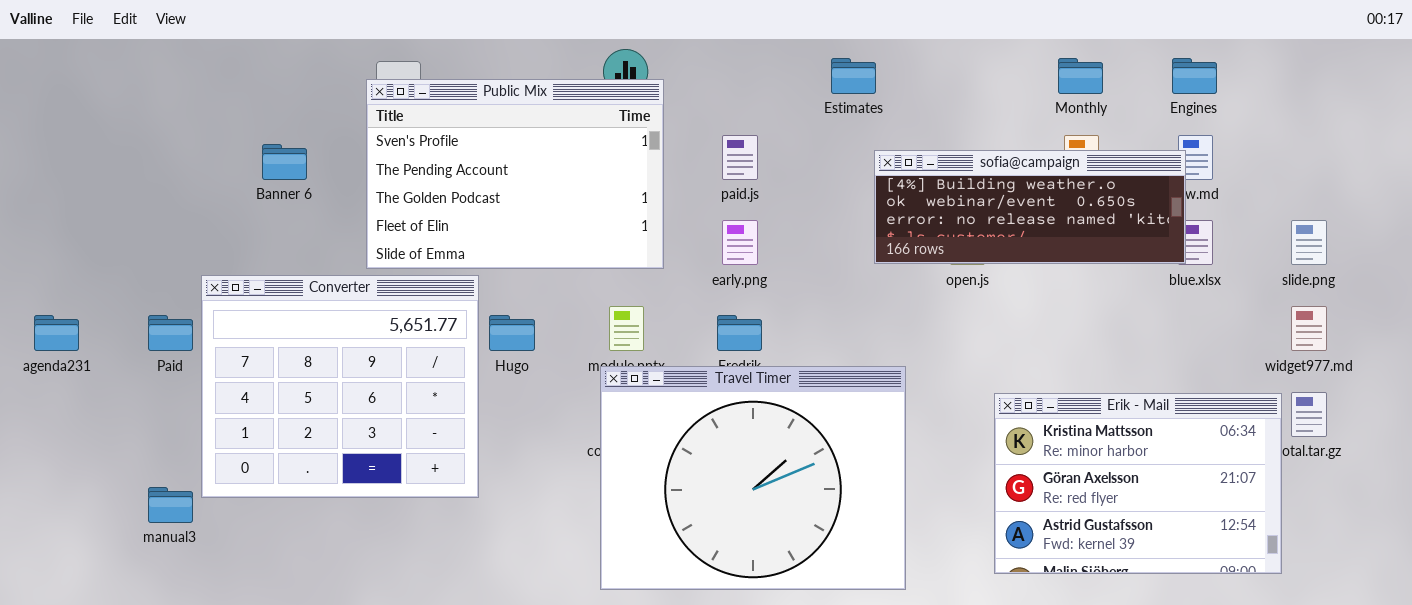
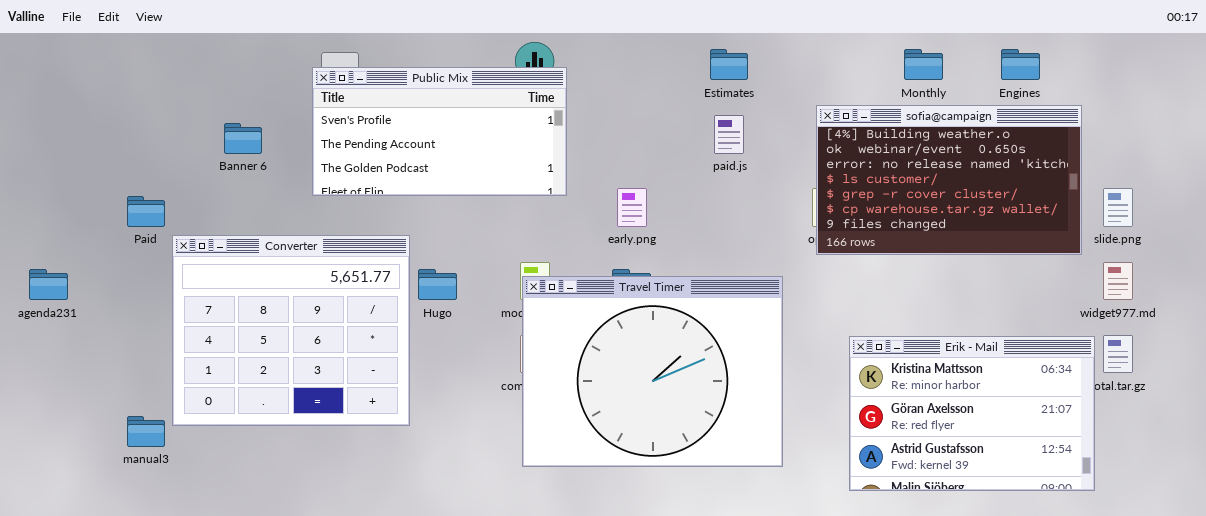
Public Mix: [366,79,664,269] -> [312,67,567,196], resized
paid.js: [722,135,758,180] -> [714,115,744,154], moved
sofia@campaign: [874,150,1186,264] -> [816,105,1082,255], moved, resized
Paid: [148,315,193,351] -> [127,196,165,227], moved
Travel Timer: [600,366,906,590] -> [522,276,783,467], moved

